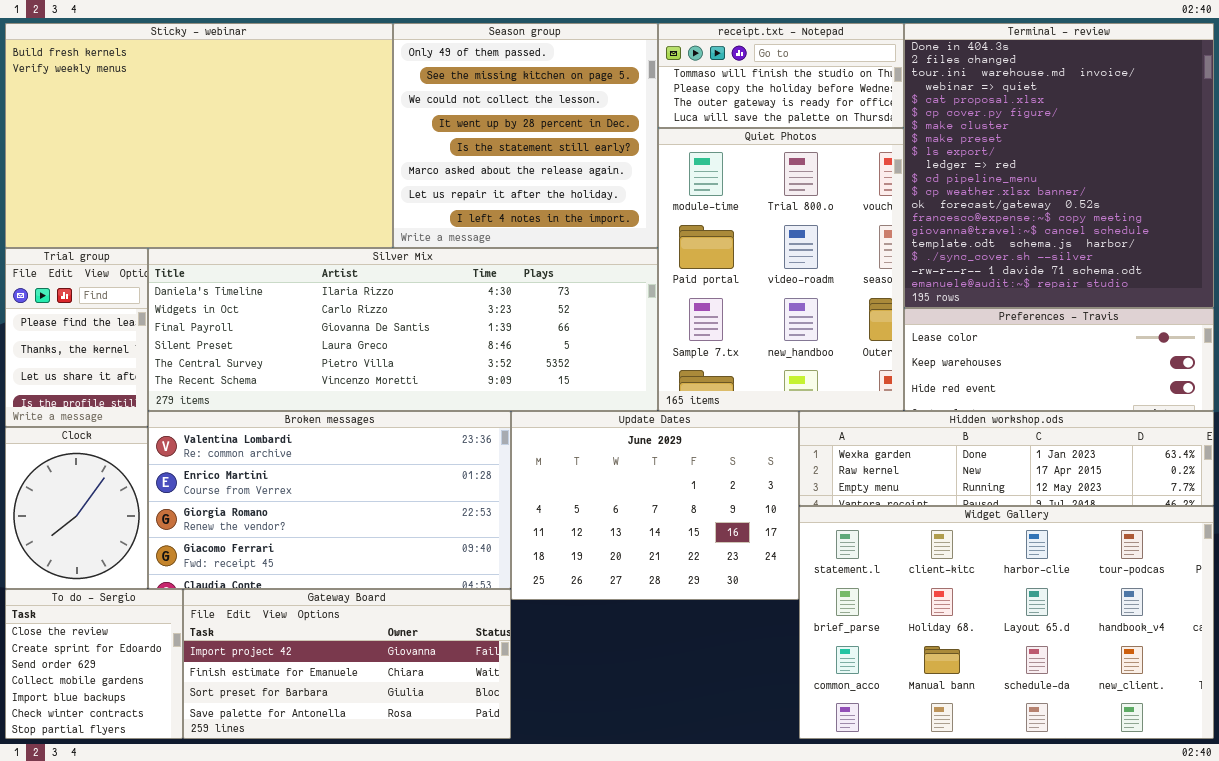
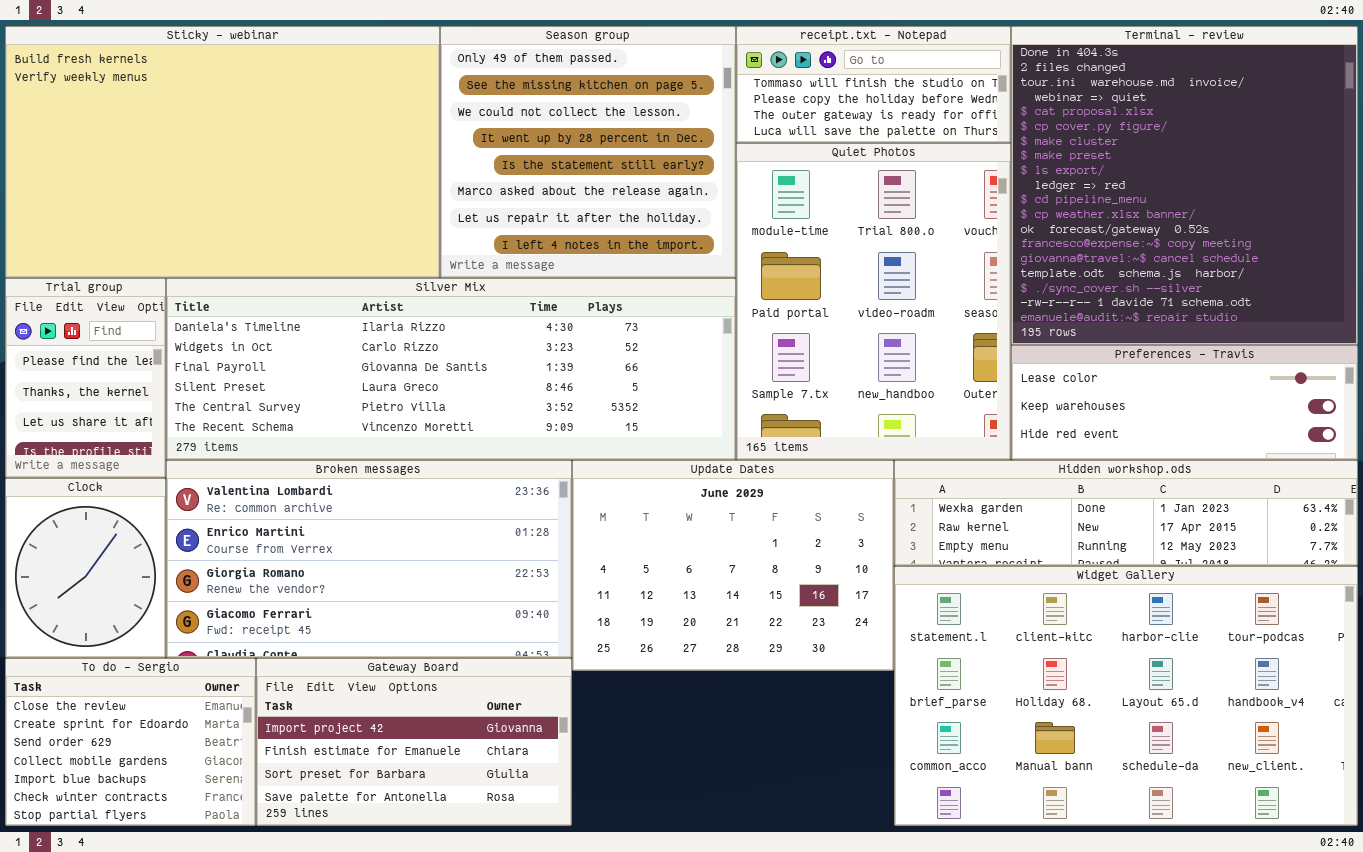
To do - Sergio: [5,589,183,739] -> [5,658,256,826], resized
Gateway Board: [183,589,511,739] -> [256,658,572,826], resized

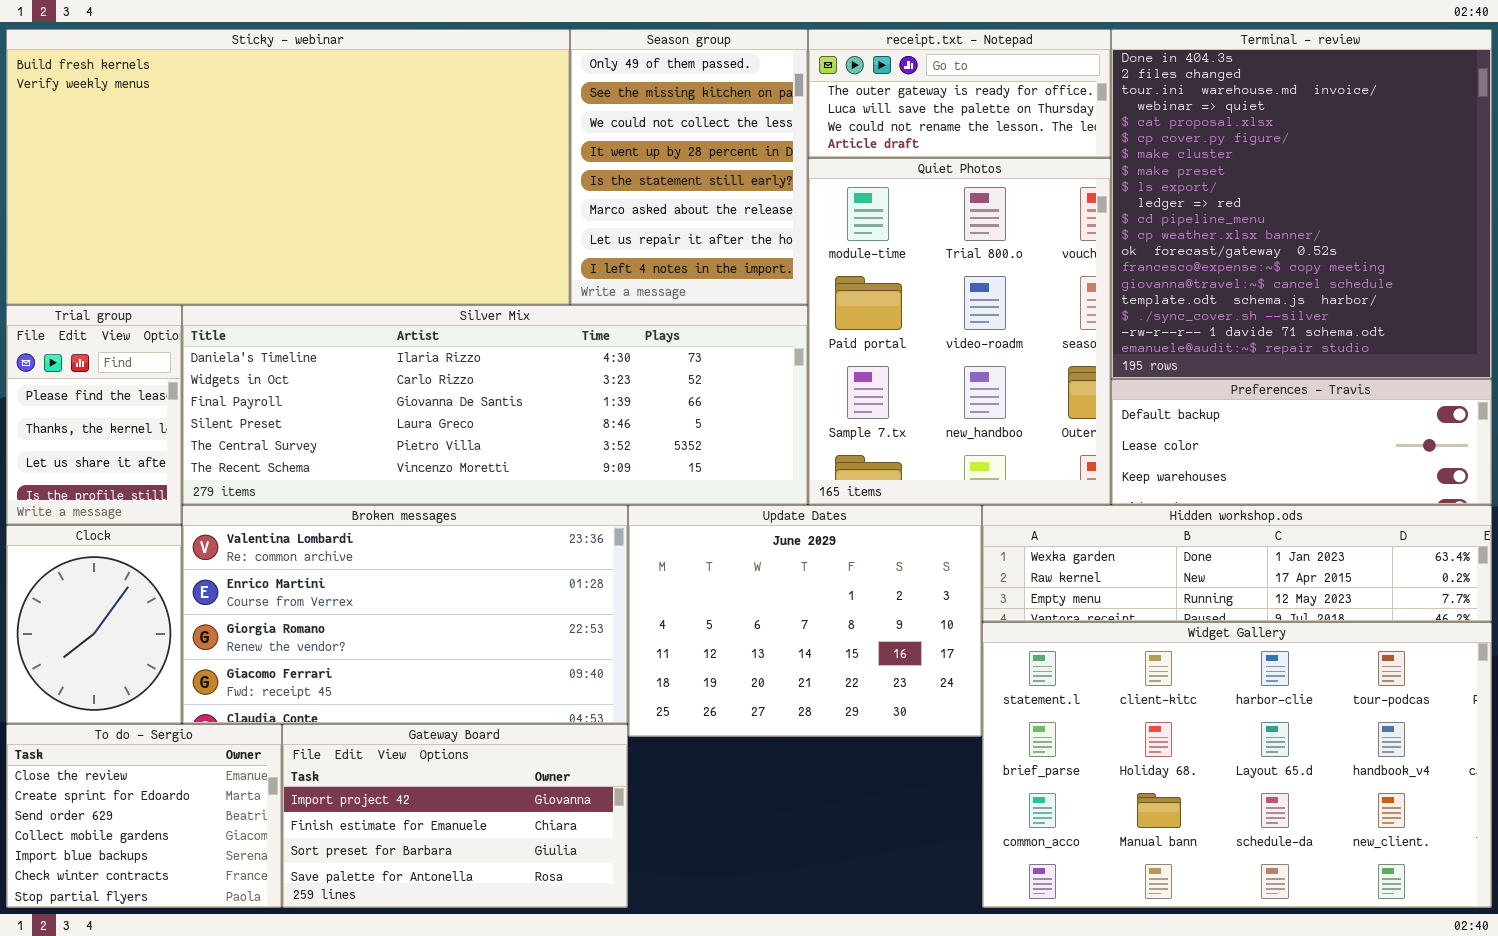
Sticky - webinar: [5,26,440,278] -> [6,29,570,305], resized
Season group: [440,26,736,278] -> [570,29,808,305], resized
receipt.txt - Notepad: [736,26,1011,143] -> [808,29,1111,158], scrolled down 2 rows
Preferences - Travis: [1011,345,1358,460] -> [1111,379,1492,505], scrolled up 1 row

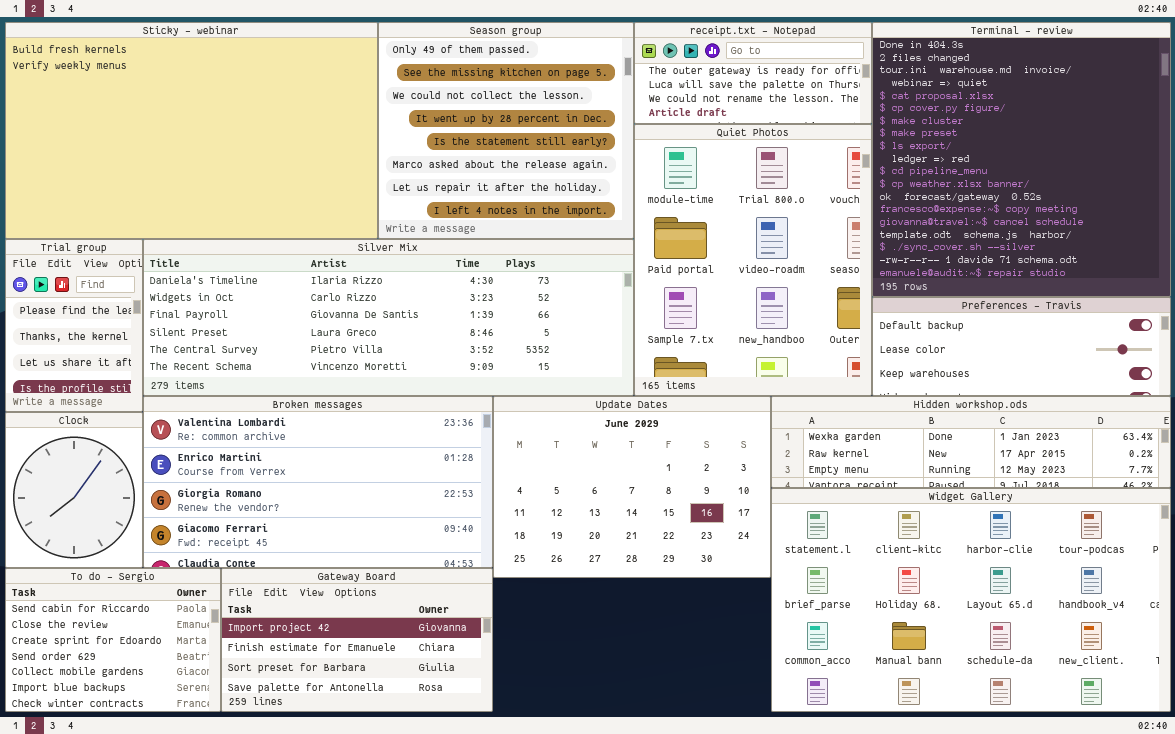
Sticky - webinar: [6,29,570,305] -> [5,22,378,239], resized
Season group: [570,29,808,305] -> [378,22,634,239], resized
To do - Sergio: [6,724,282,908] -> [5,568,221,712], scrolled up 1 row

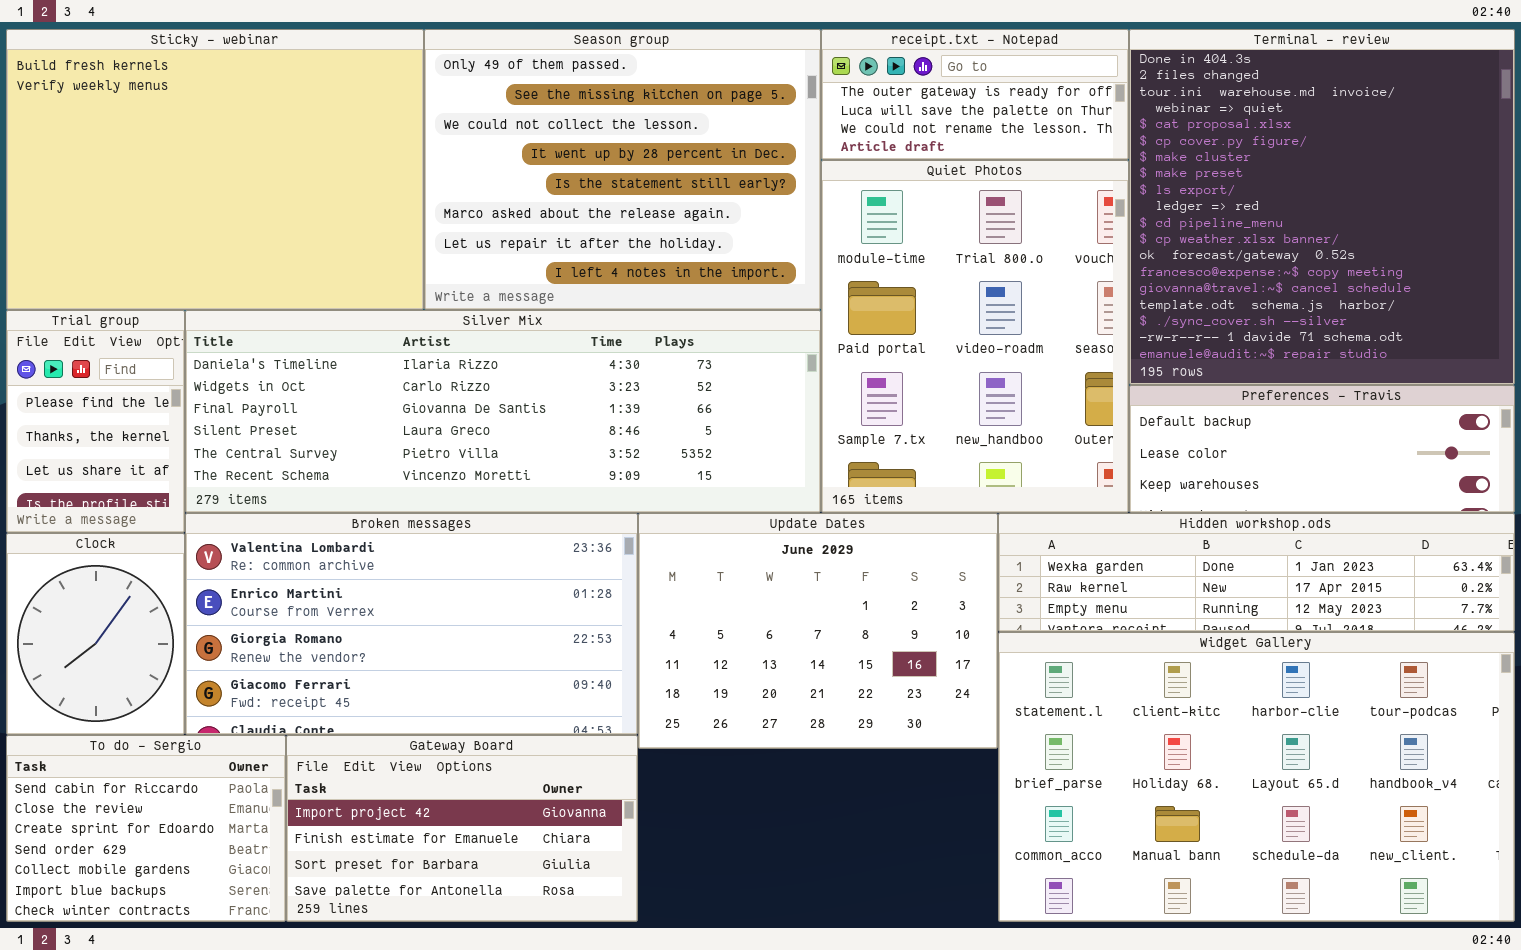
Sticky - webinar: [5,22,378,239] -> [6,29,424,310], resized
Season group: [378,22,634,239] -> [424,29,821,310], resized

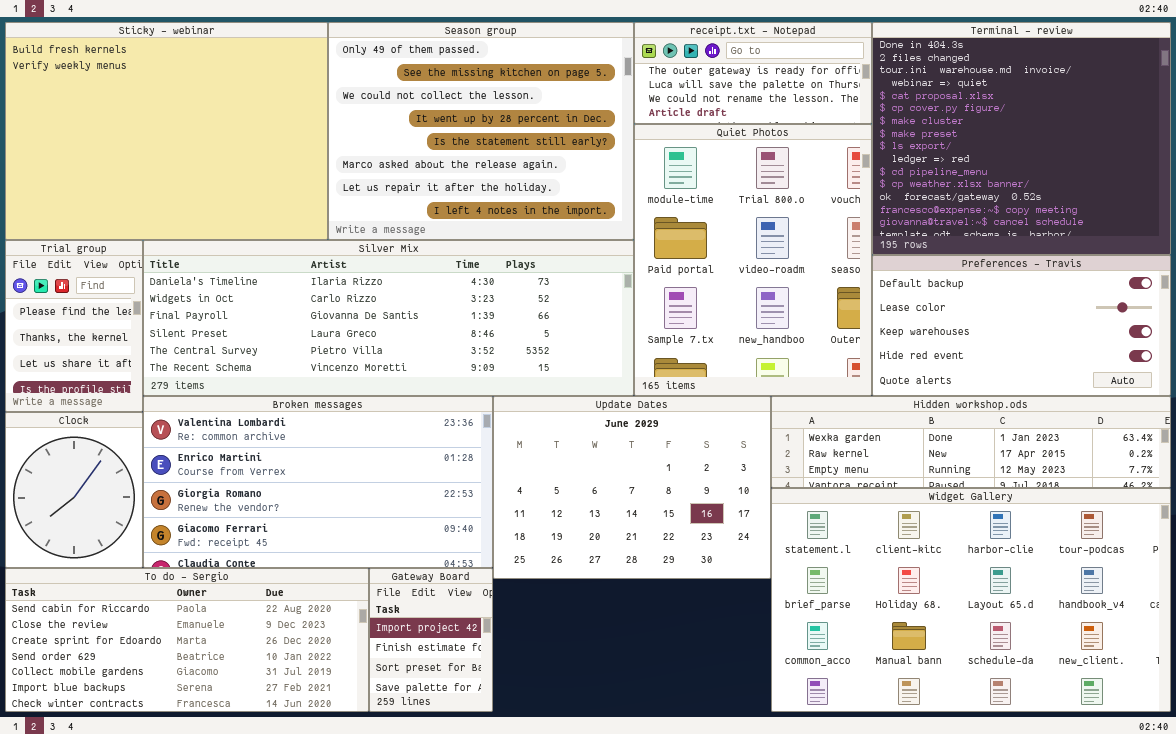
Terminal - review: [1129,29,1515,385] -> [872,22,1171,255], resized
Preferences - Travis: [1129,385,1515,513] -> [872,255,1171,396], resized
To do - Sergio: [6,735,286,922] -> [5,568,369,712], resized
Gateway Board: [286,735,638,922] -> [369,568,493,712], resized

